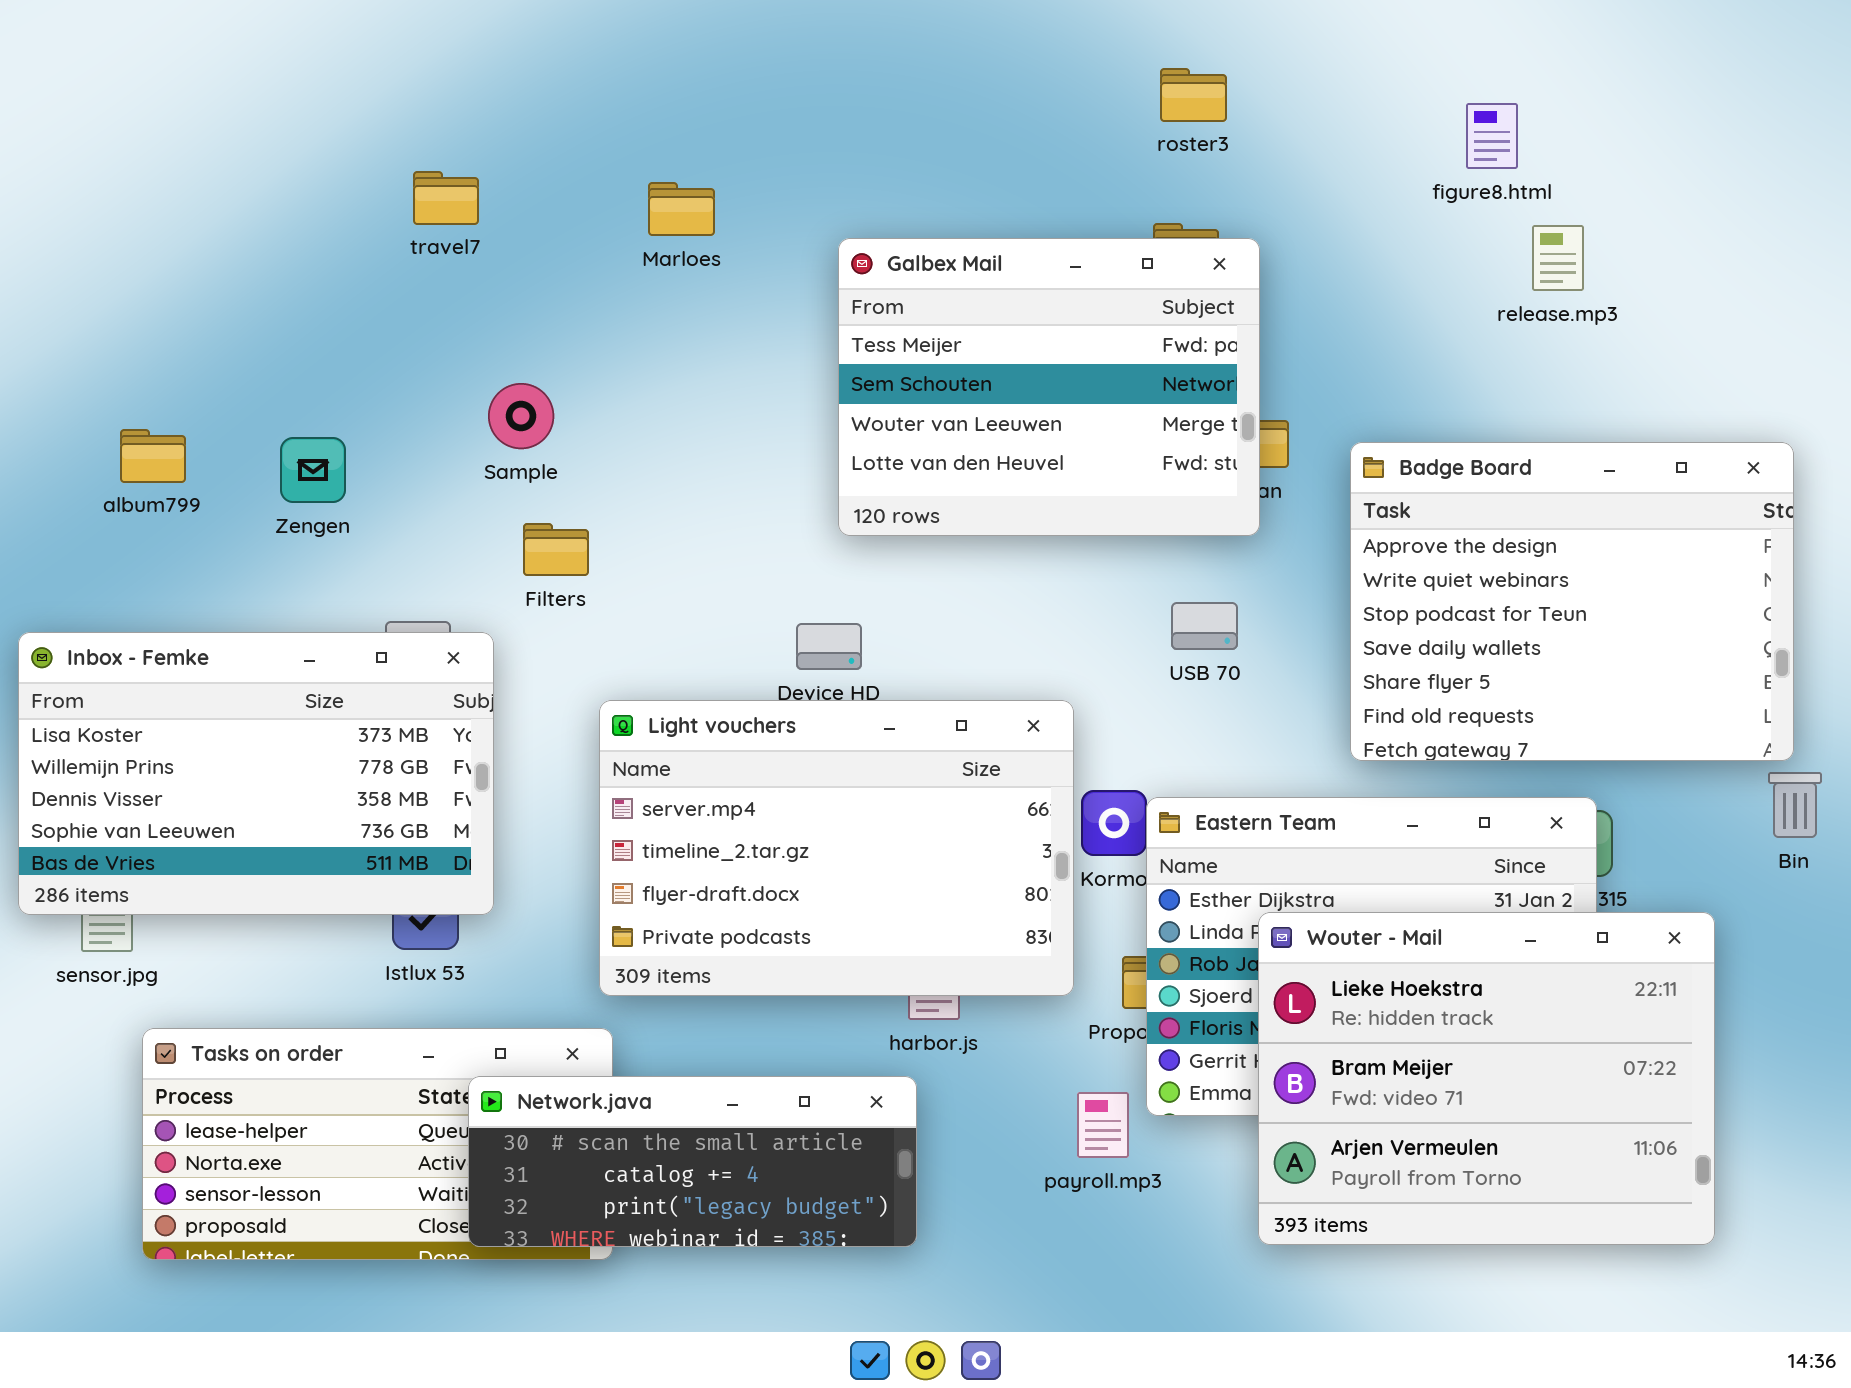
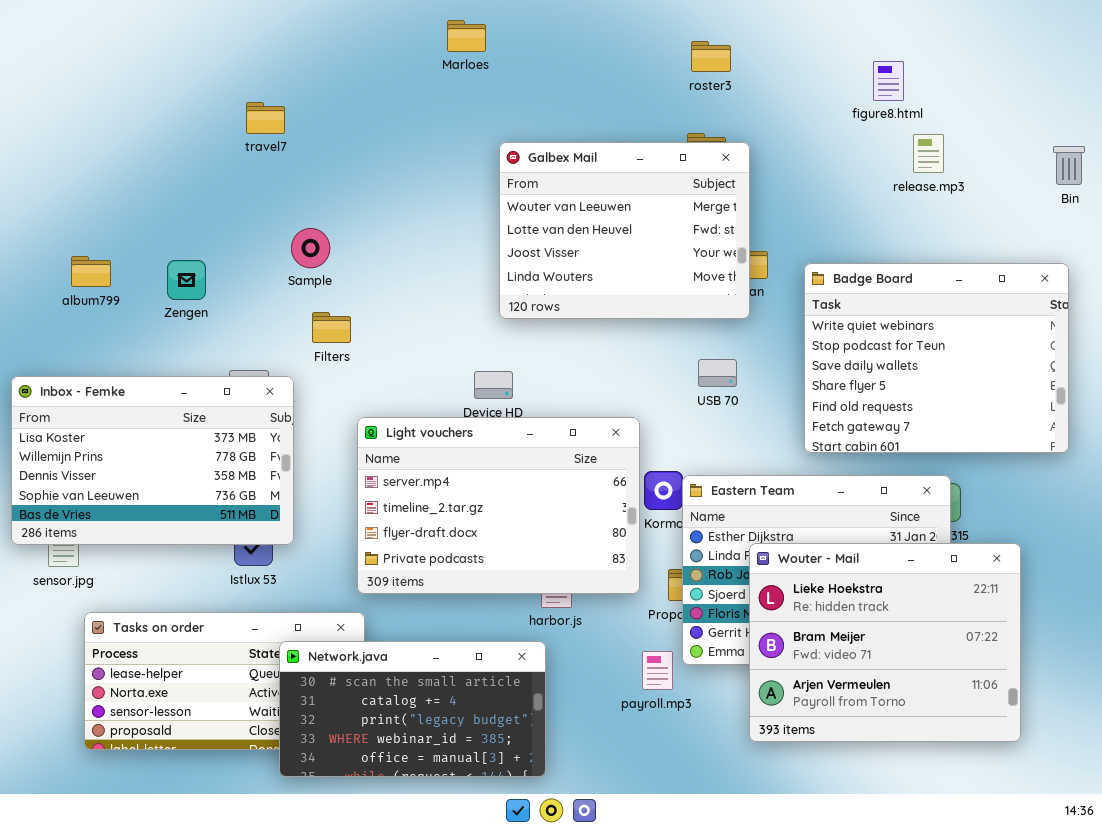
Marloes: [648,182,715,236] -> [447,20,486,52], moved
Galbex Mail: [838,238,1260,536] -> [499,142,750,319], scrolled down 2 rows
Badge Board: [1350,442,1794,761] -> [804,263,1069,453], scrolled down 1 row
Bin: [1768,772,1822,838] -> [1053,146,1085,185], moved
Network.java: [468,1076,917,1247] -> [279,641,546,777], resized

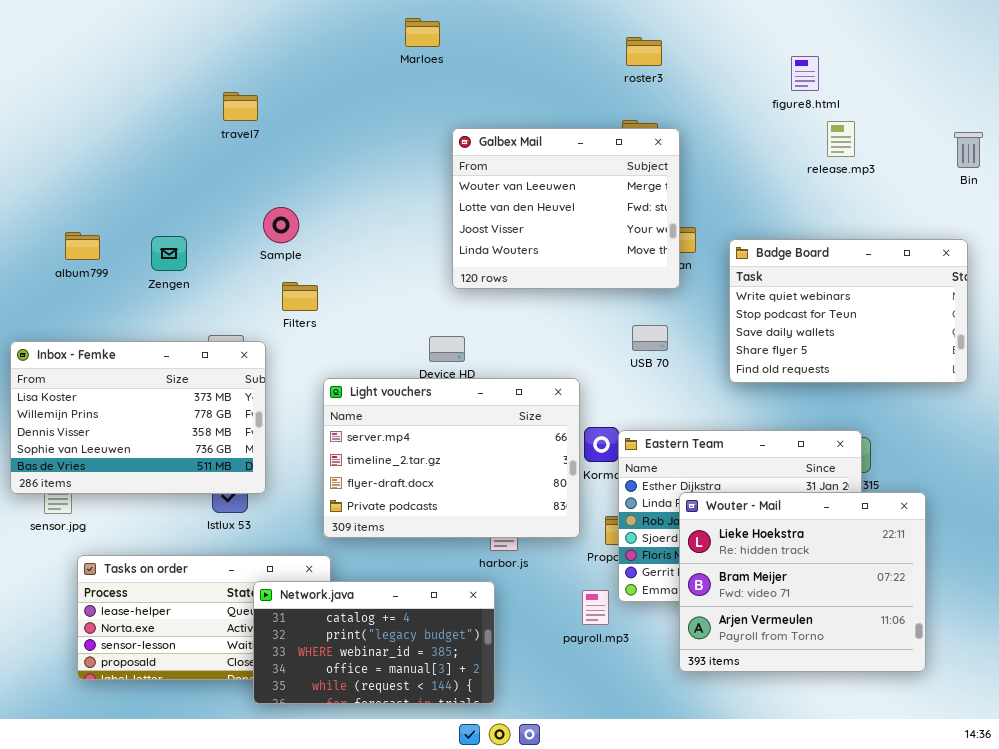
Badge Board: [804,263,1069,453] -> [729,239,968,383], resized
Network.java: [279,641,546,777] -> [253,581,495,704], scrolled down 1 row

